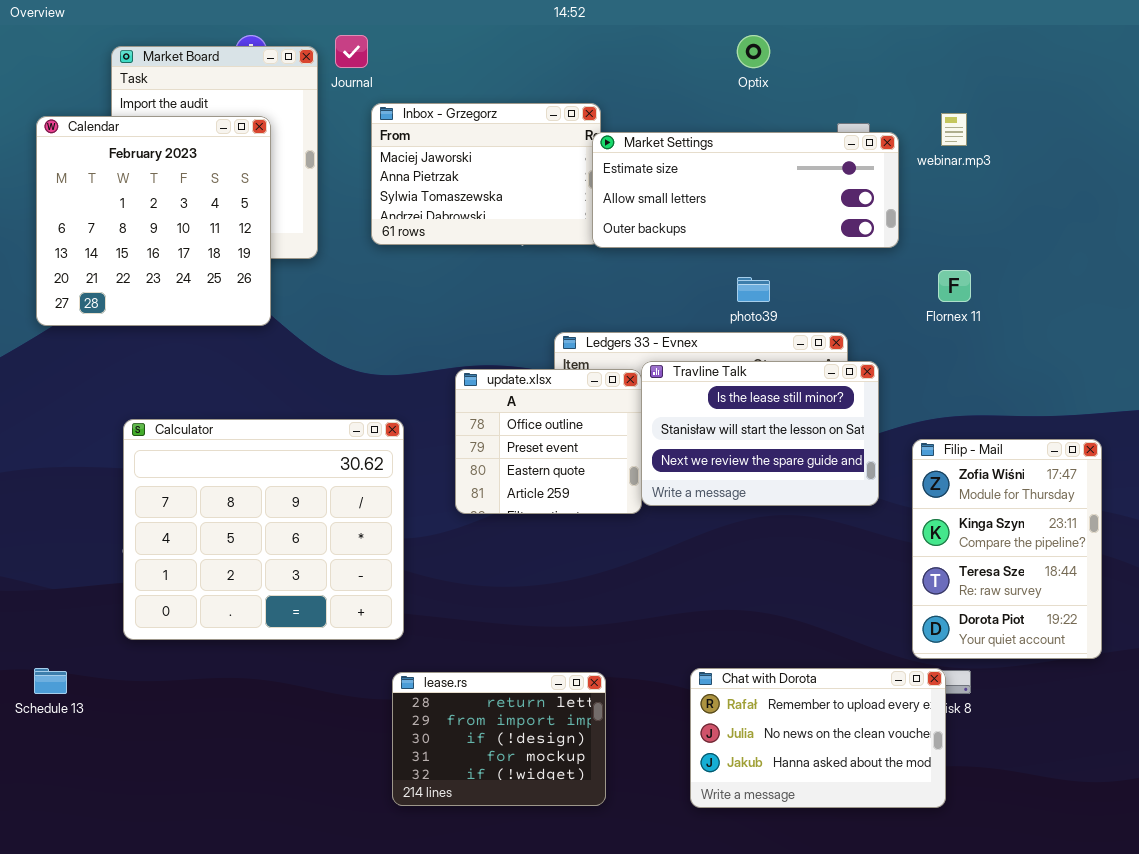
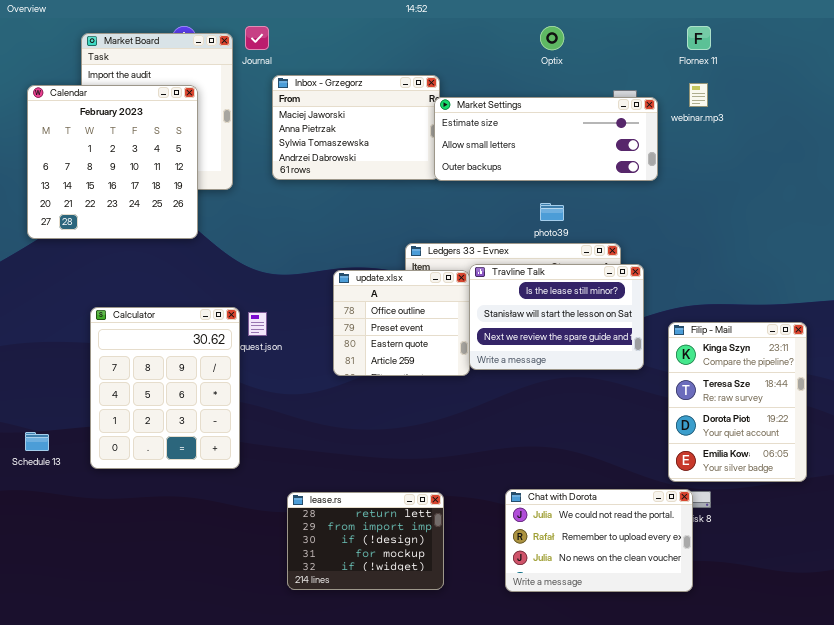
Flornex 11: [938,270,971,302] -> [687,26,711,50], moved
Calculator: [123,419,404,640] -> [90,307,240,469], resized
Filip - Mail: [912,439,1102,659] -> [668,322,807,482], scrolled down 1 row
Schedule 13: [34,668,67,694] -> [25,432,49,451], moved
Chat with Dorota: [690,668,946,808] -> [505,489,693,592], scrolled up 1 row

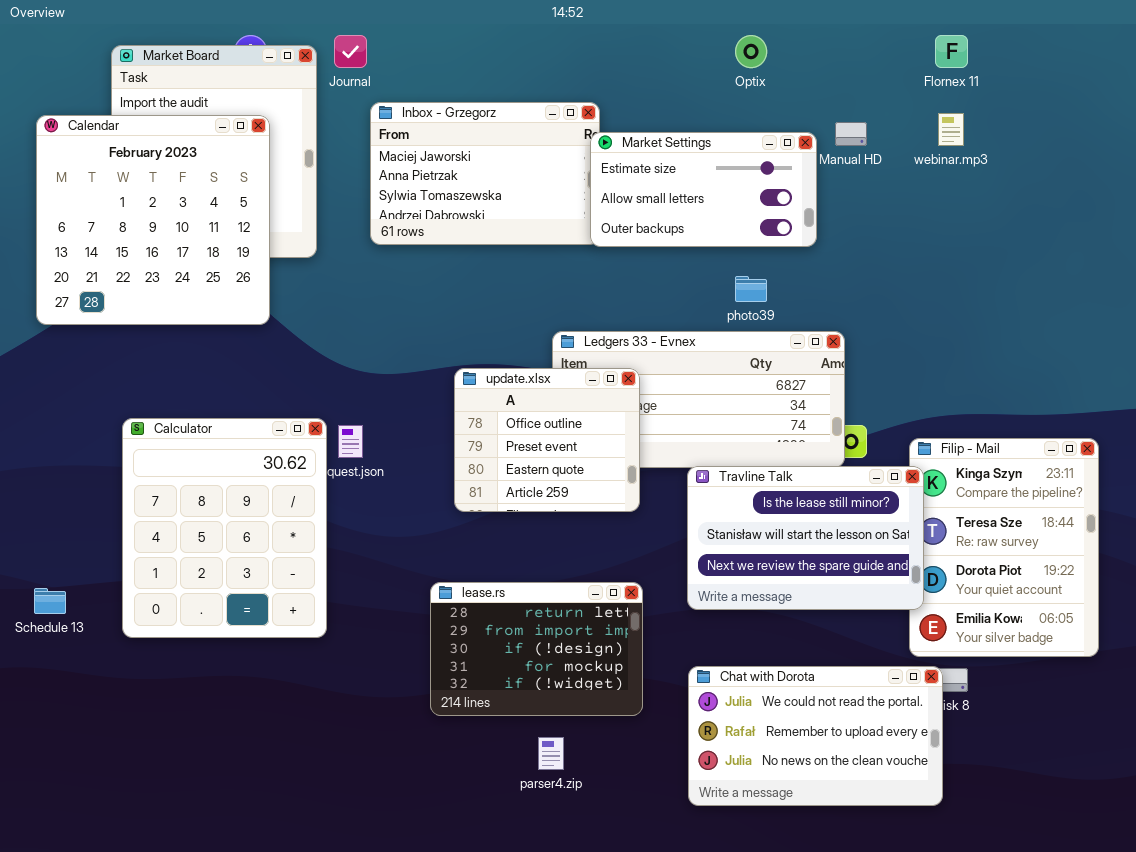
Market Settings: [434,97,658,181] -> [590,132,817,247], resized
Travline Talk: [469,264,644,370] -> [687,466,924,610], moved
lease.rs: [287,492,444,590] -> [430,582,643,716], moved

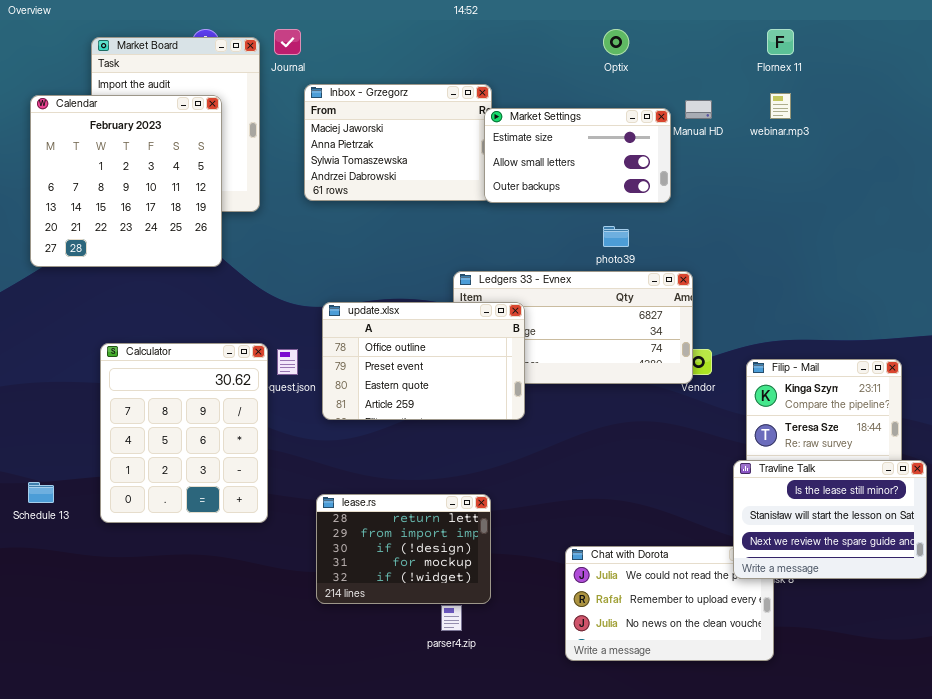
update.xlsx: [454,368,640,512] -> [322,302,525,420], resized
Travline Talk: [687,466,924,610] -> [733,460,927,579], moved
lease.rs: [430,582,643,716] -> [316,494,491,604], moved

